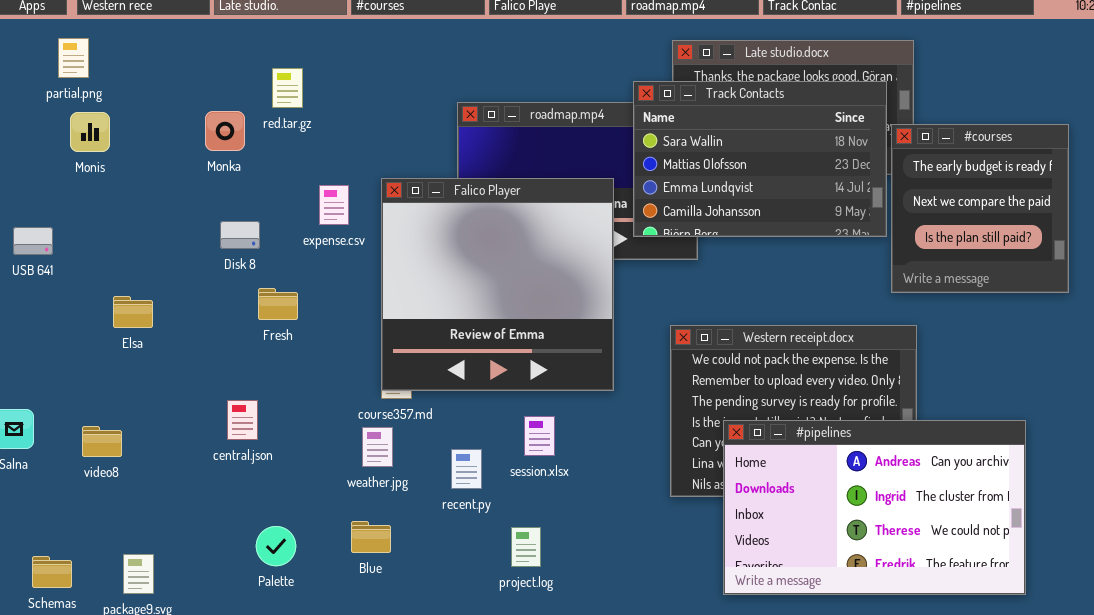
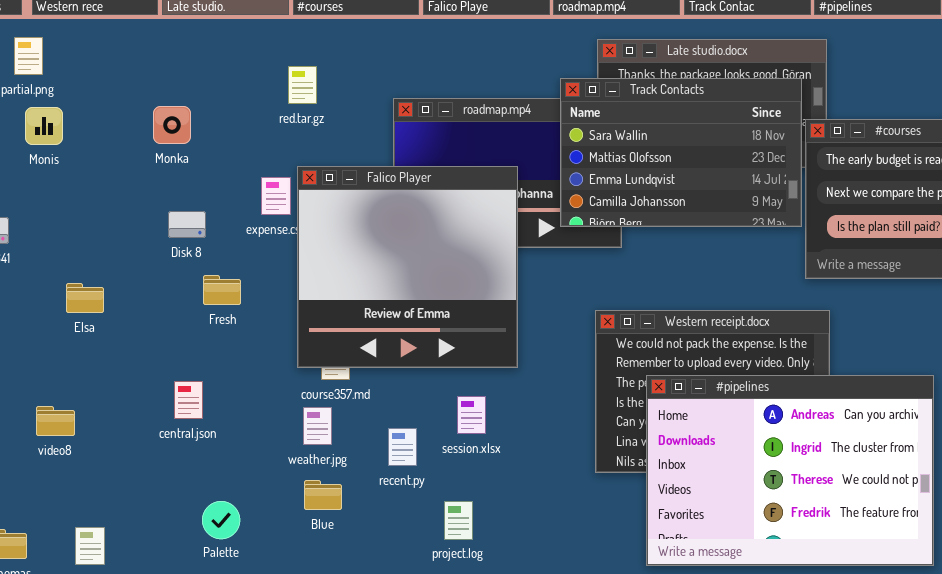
red.tar.gz: [272,68,303,108] -> [288,66,317,104], moved
Falico Player: [381,178,614,391] -> [297,166,518,368], moved
#pipelines: [723,420,1026,595] -> [646,375,934,566], resized
Blue: [351,521,391,553] -> [304,480,342,510], moved

